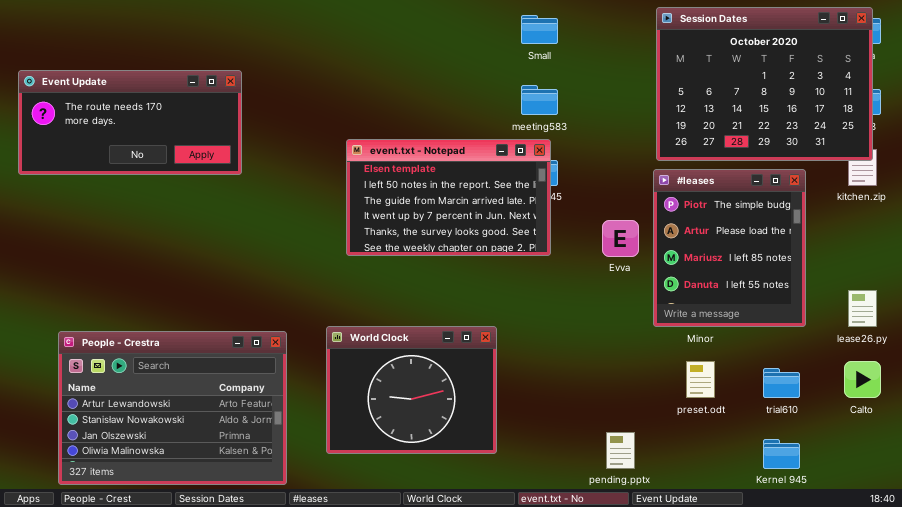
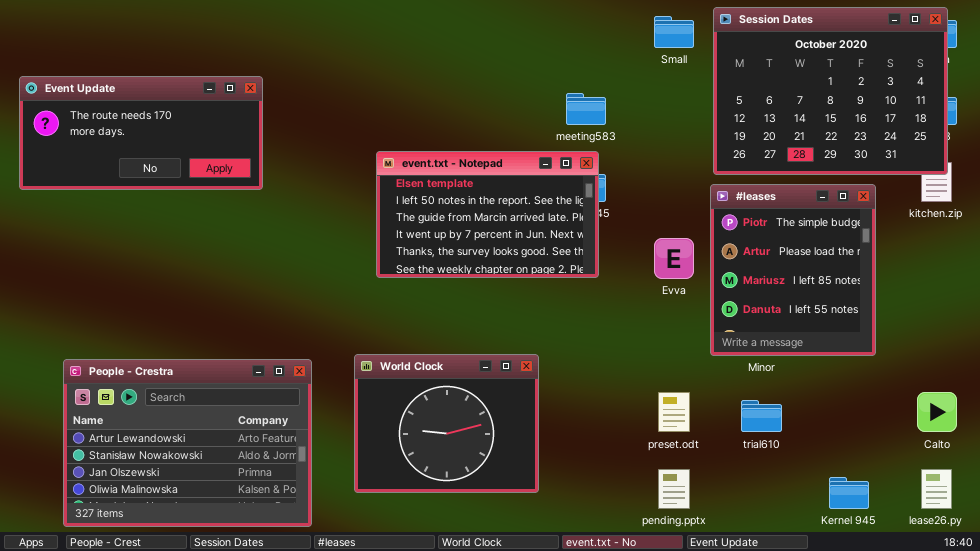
Small: [521,15,558,44] -> [654,16,694,48], moved
lease26.py: [848,290,877,327] -> [921,469,952,509], moved
preset.odt: [686,361,715,398] -> [658,392,690,432], moved
trial610: [763,368,800,398] -> [741,400,782,432], moved

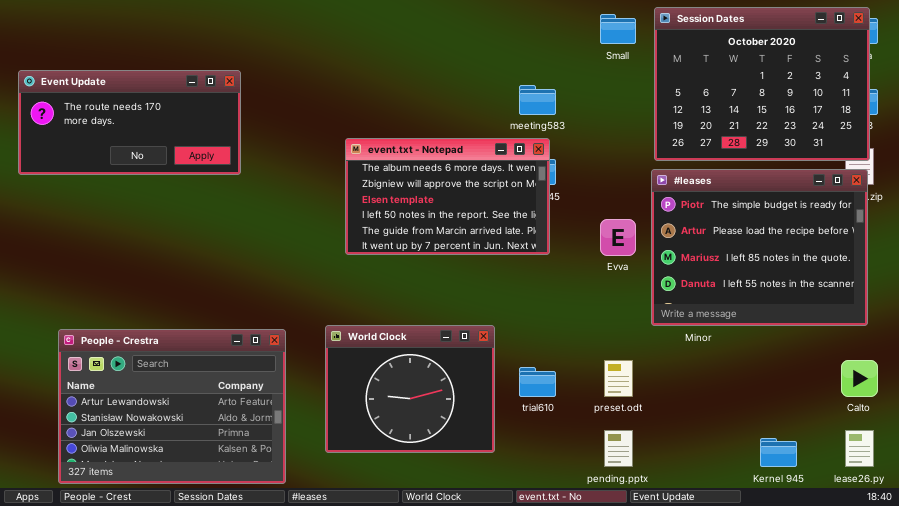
event.txt - Notepad: [376,151,599,278] -> [345,138,550,255], scrolled up 2 rows
#leases: [710,184,876,356] -> [651,169,868,326], resized
trial610: [741,400,782,432] -> [519,367,556,397], moved

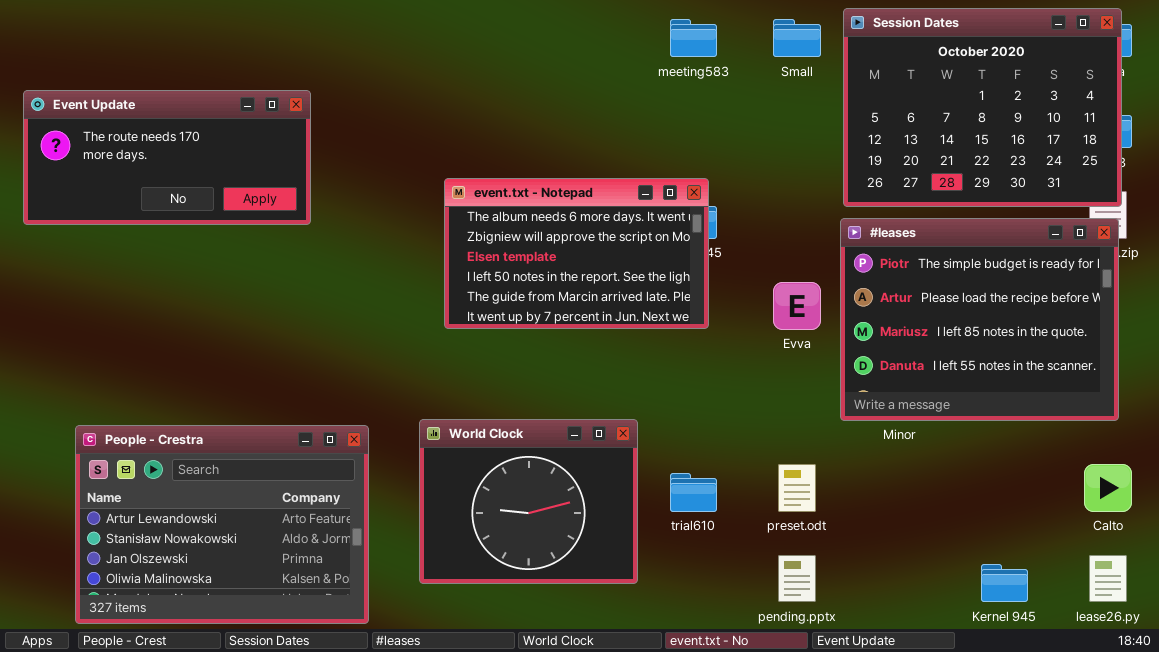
meeting583: [519,85,556,115] -> [670,19,717,57], moved

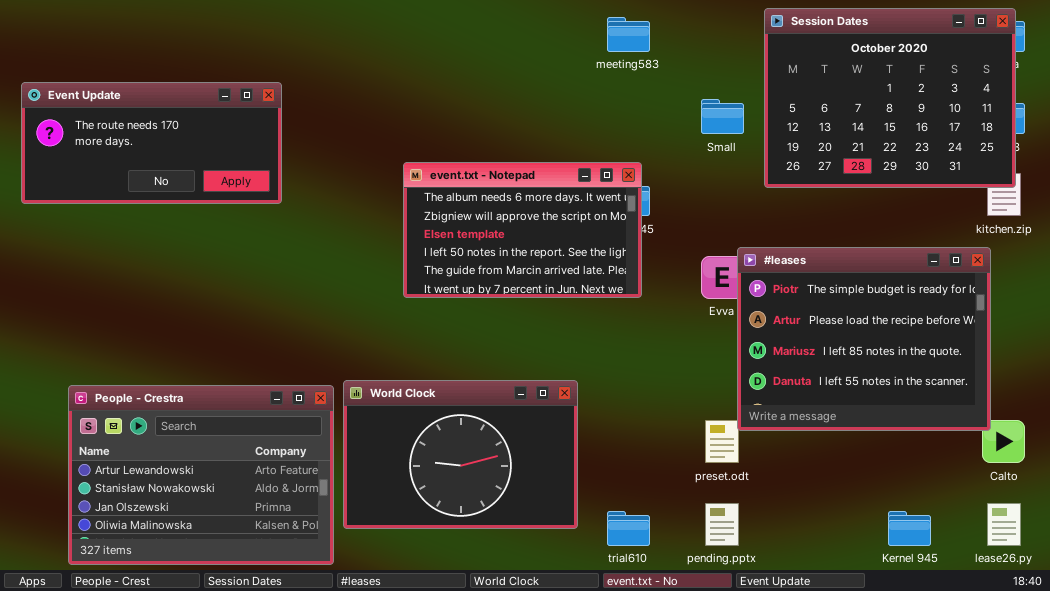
Small: [773,19,821,57] -> [701,99,744,134], moved
#leases: [840,218,1119,421] -> [737,247,991,431], moved
World Clock: [419,419,638,584] -> [343,380,578,529], resized
trial610: [670,473,717,512] -> [607,511,650,546], moved

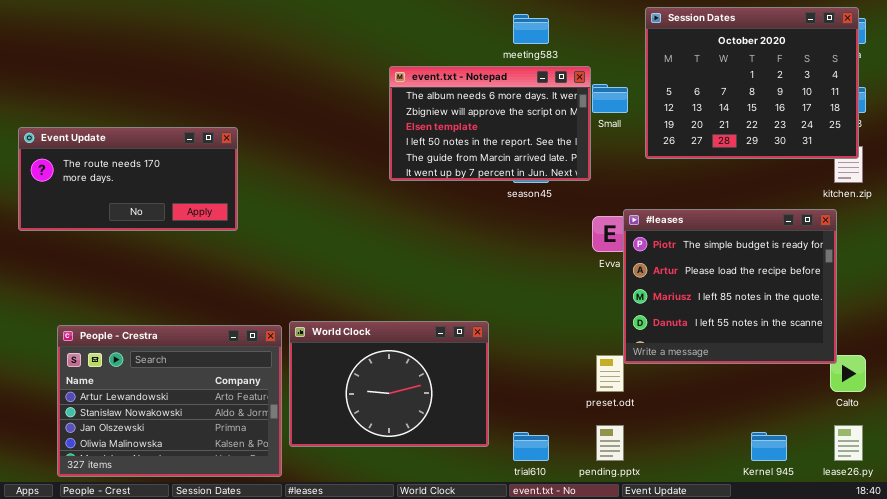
Event Update: [21,82,282,204] -> [18,127,238,231], moved
event.txt - Notepad: [403,162,642,298] -> [389,66,591,181], moved

